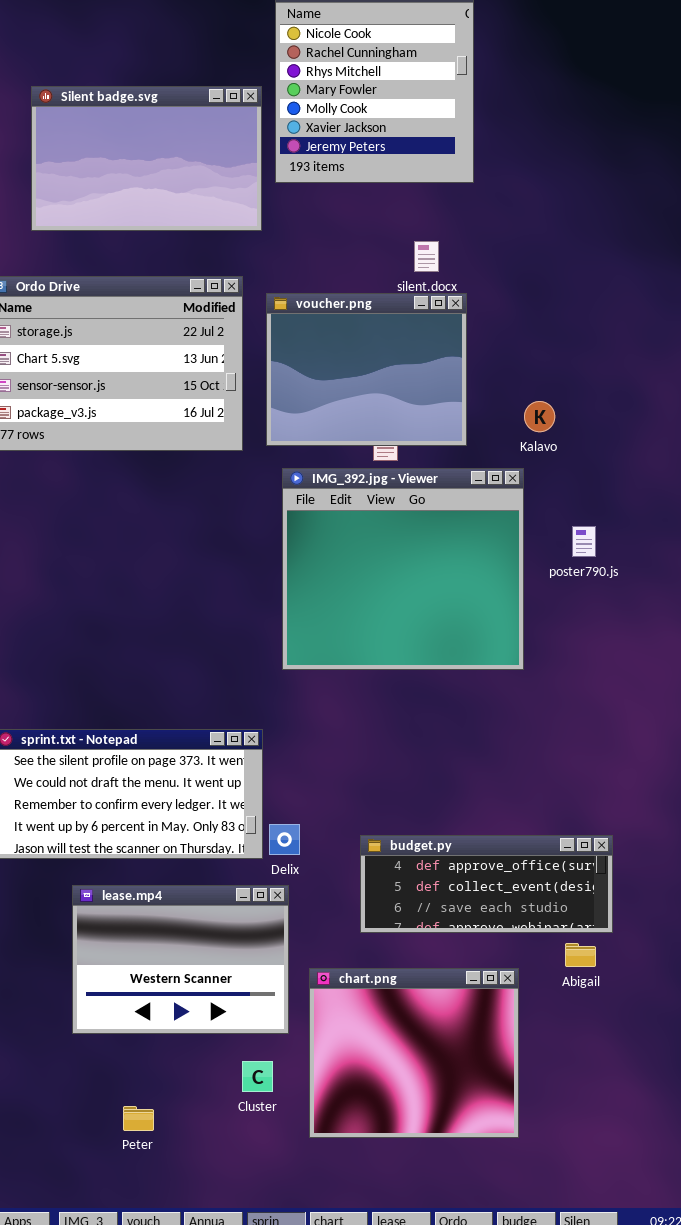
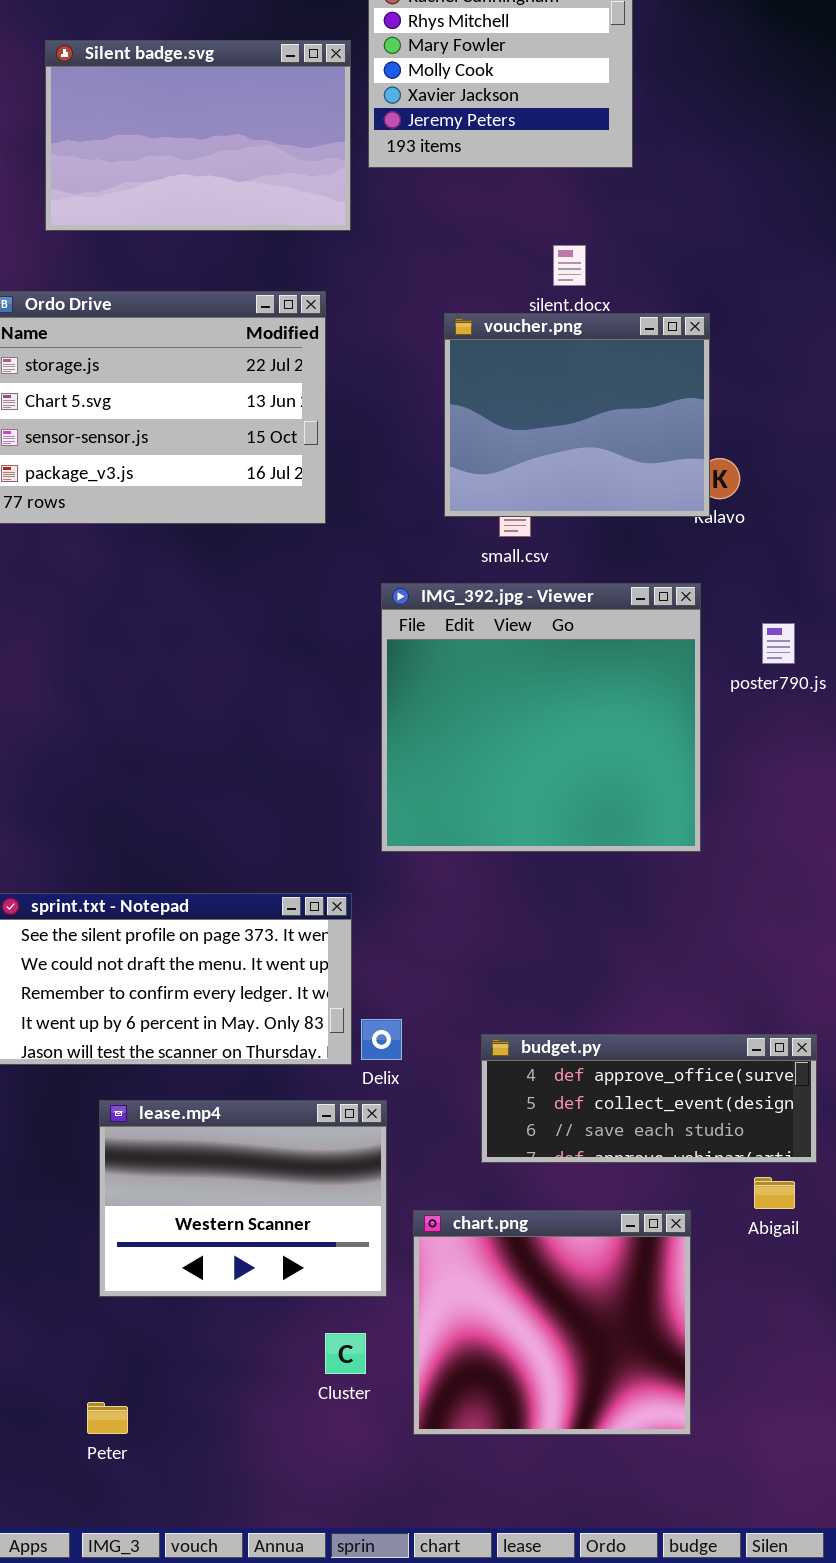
voucher.png: [266,293,467,446] -> [444,313,710,517], moved
IMG_392.jpg - Viewer: [282,468,524,670] -> [381,583,701,852], moved
Peter: [123,1106,154,1131] -> [87,1402,128,1434], moved

